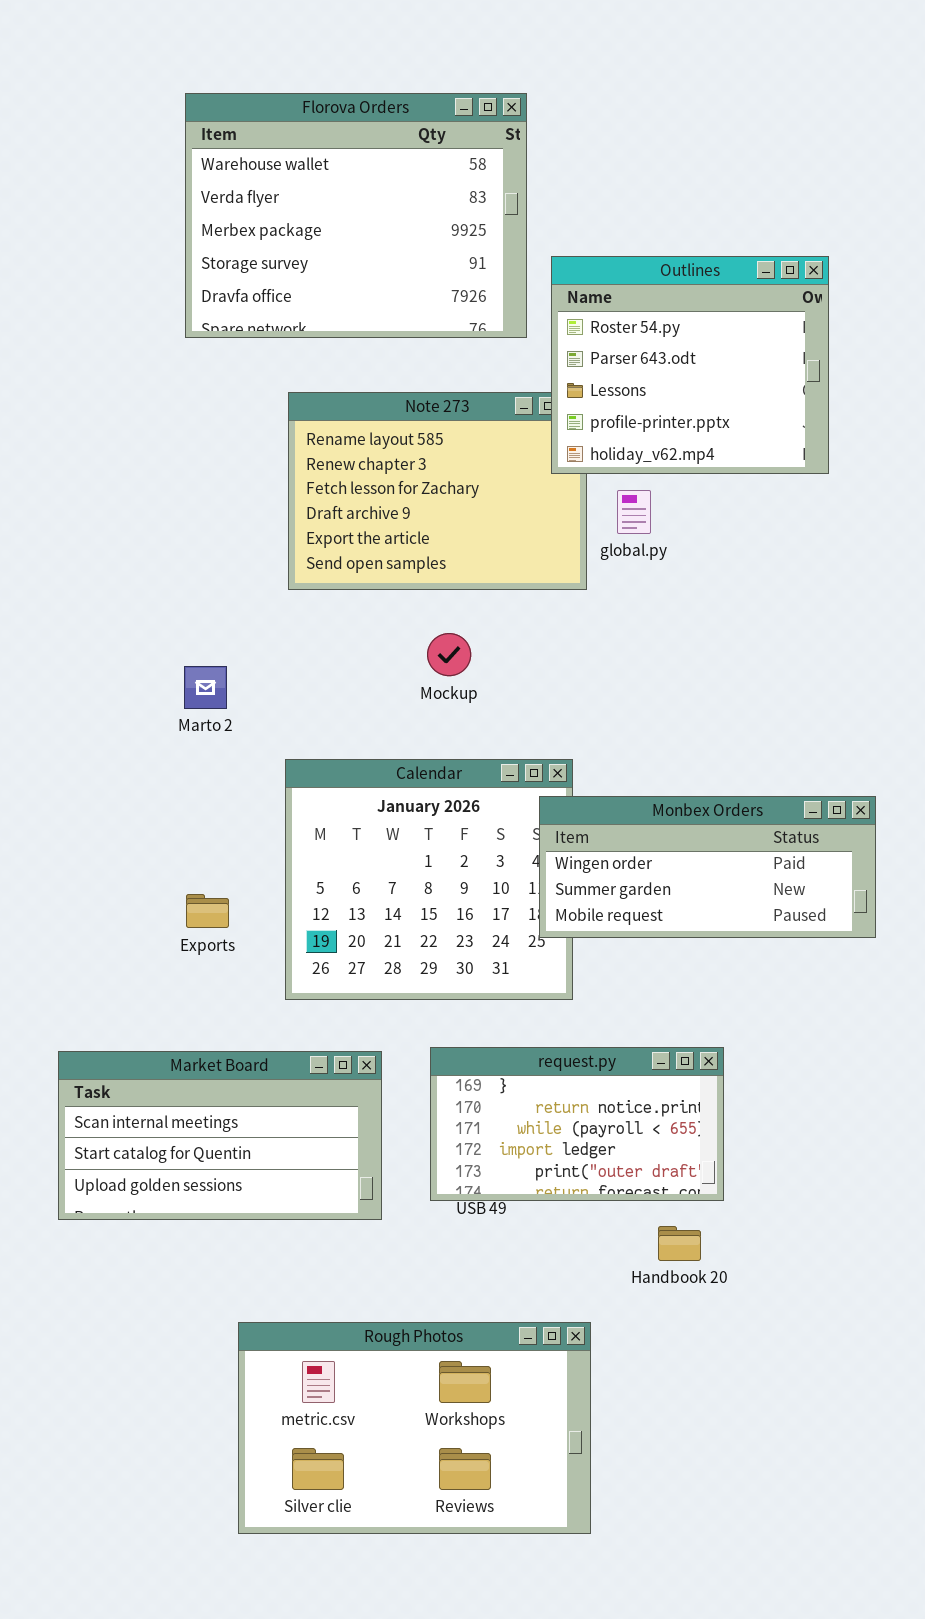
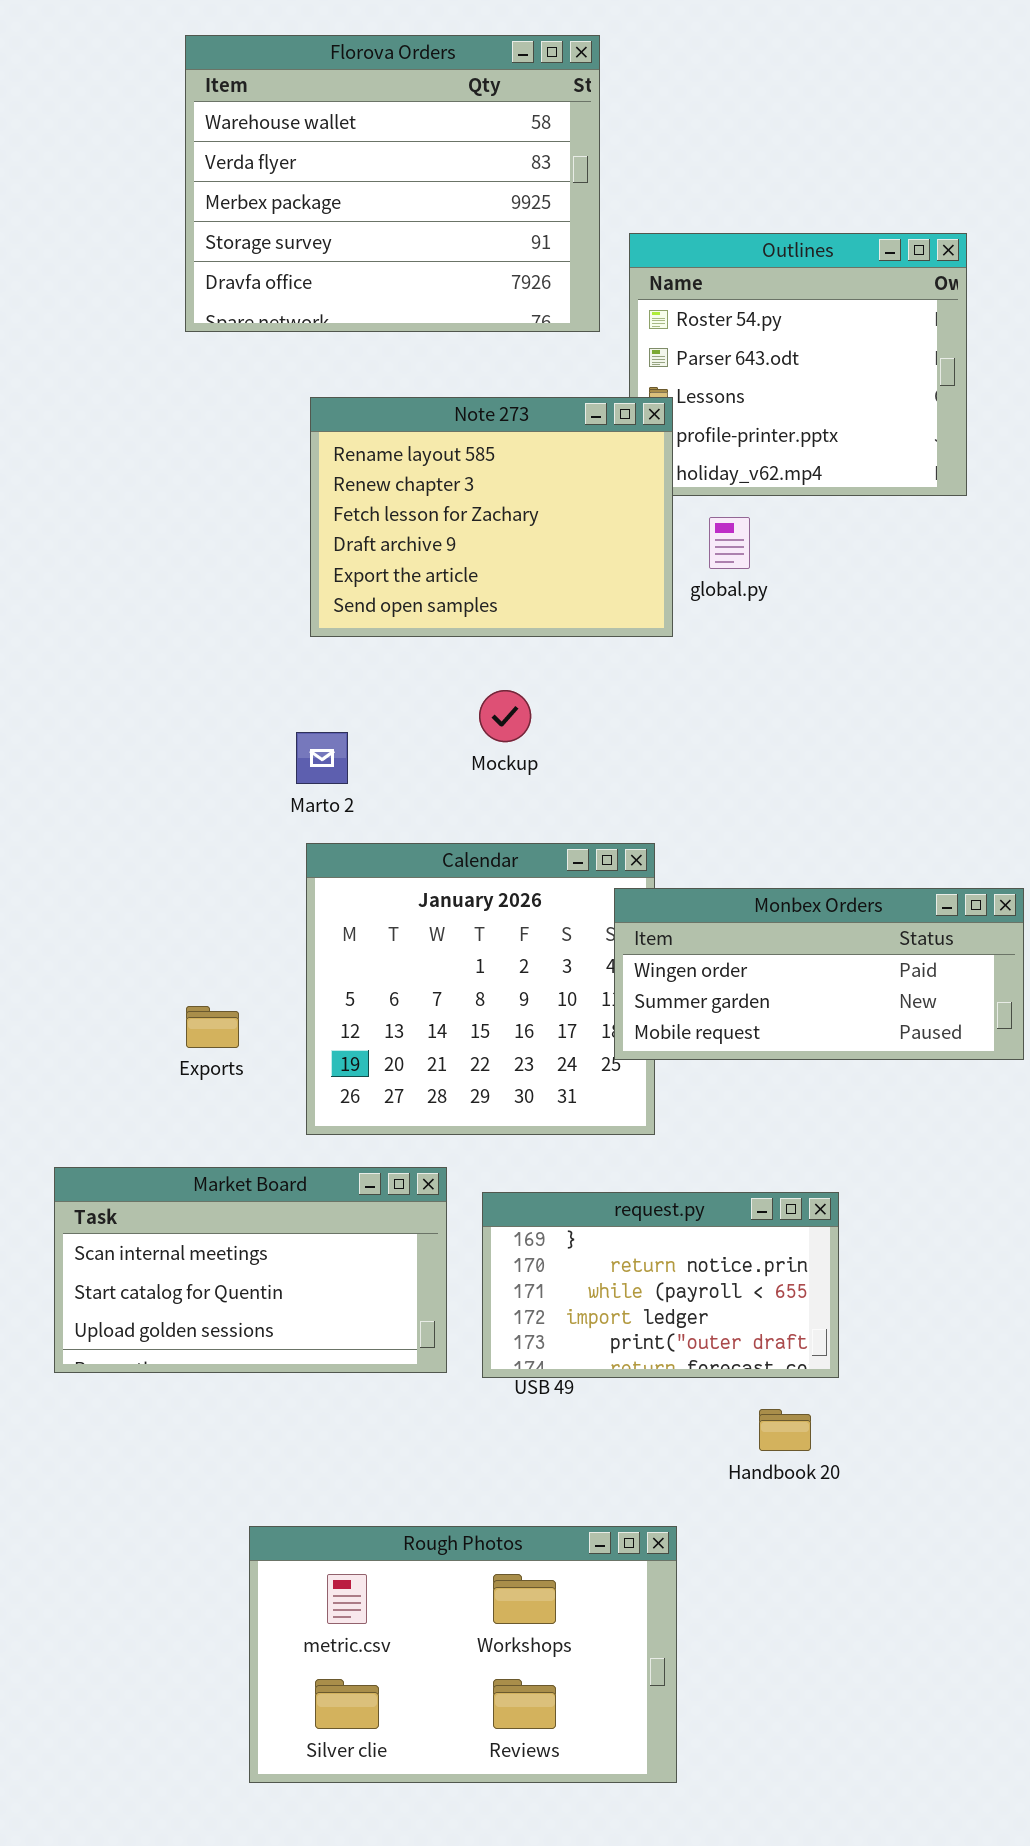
Note 273: [288,392,587,590] -> [310,397,673,637], raised
Marto 2: [184,666,227,709] -> [296,732,348,784], moved
Market Board: [58,1051,382,1220] -> [54,1167,447,1373], moved

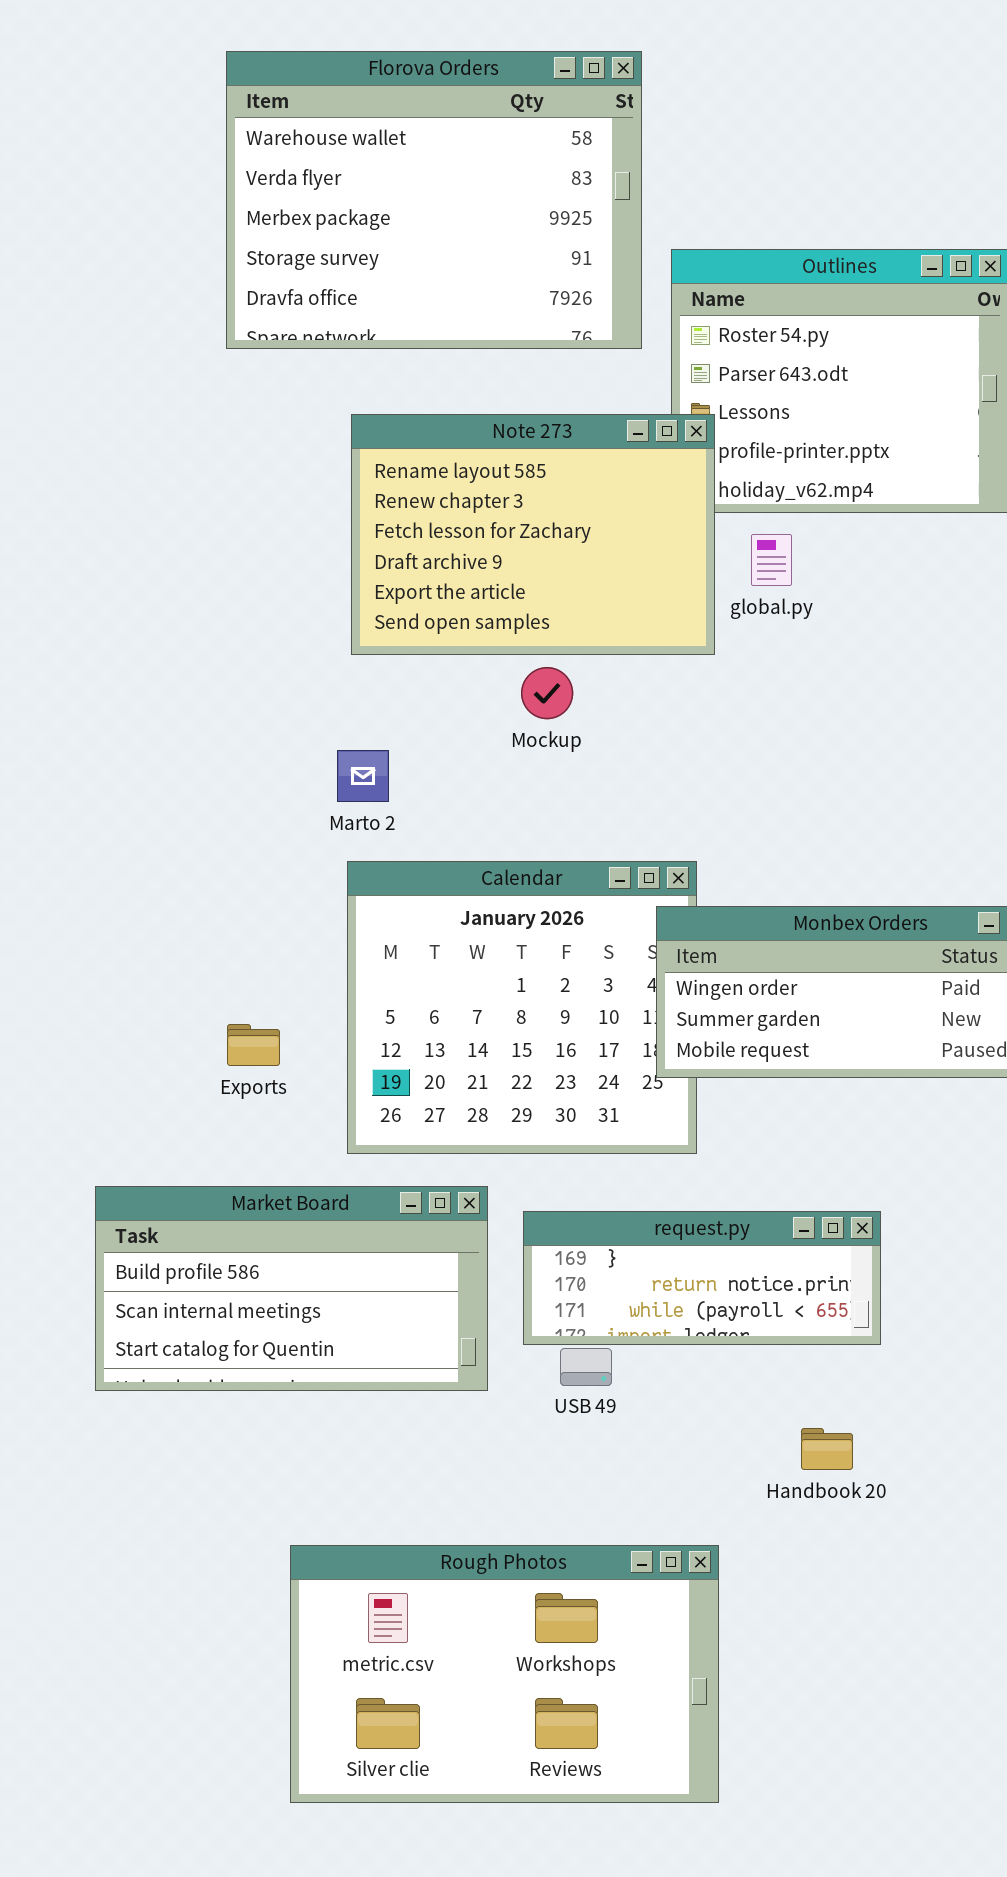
Mockup: [479,690,531,742] -> [521,667,573,719], moved
Market Board: [54,1167,447,1373] -> [95,1186,488,1391], scrolled up 1 row
request.py: [482,1192,839,1378] -> [523,1211,881,1345], resized

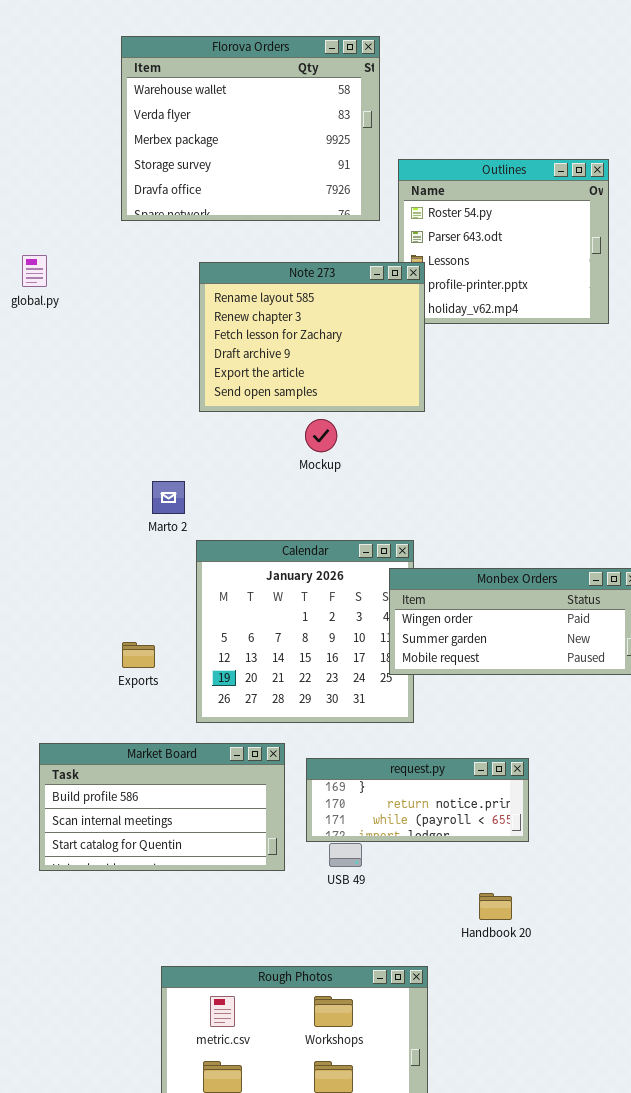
global.py: [751,534,792,586] -> [22,255,47,287], moved
Marto 2: [337,750,389,802] -> [152,481,185,514], moved

